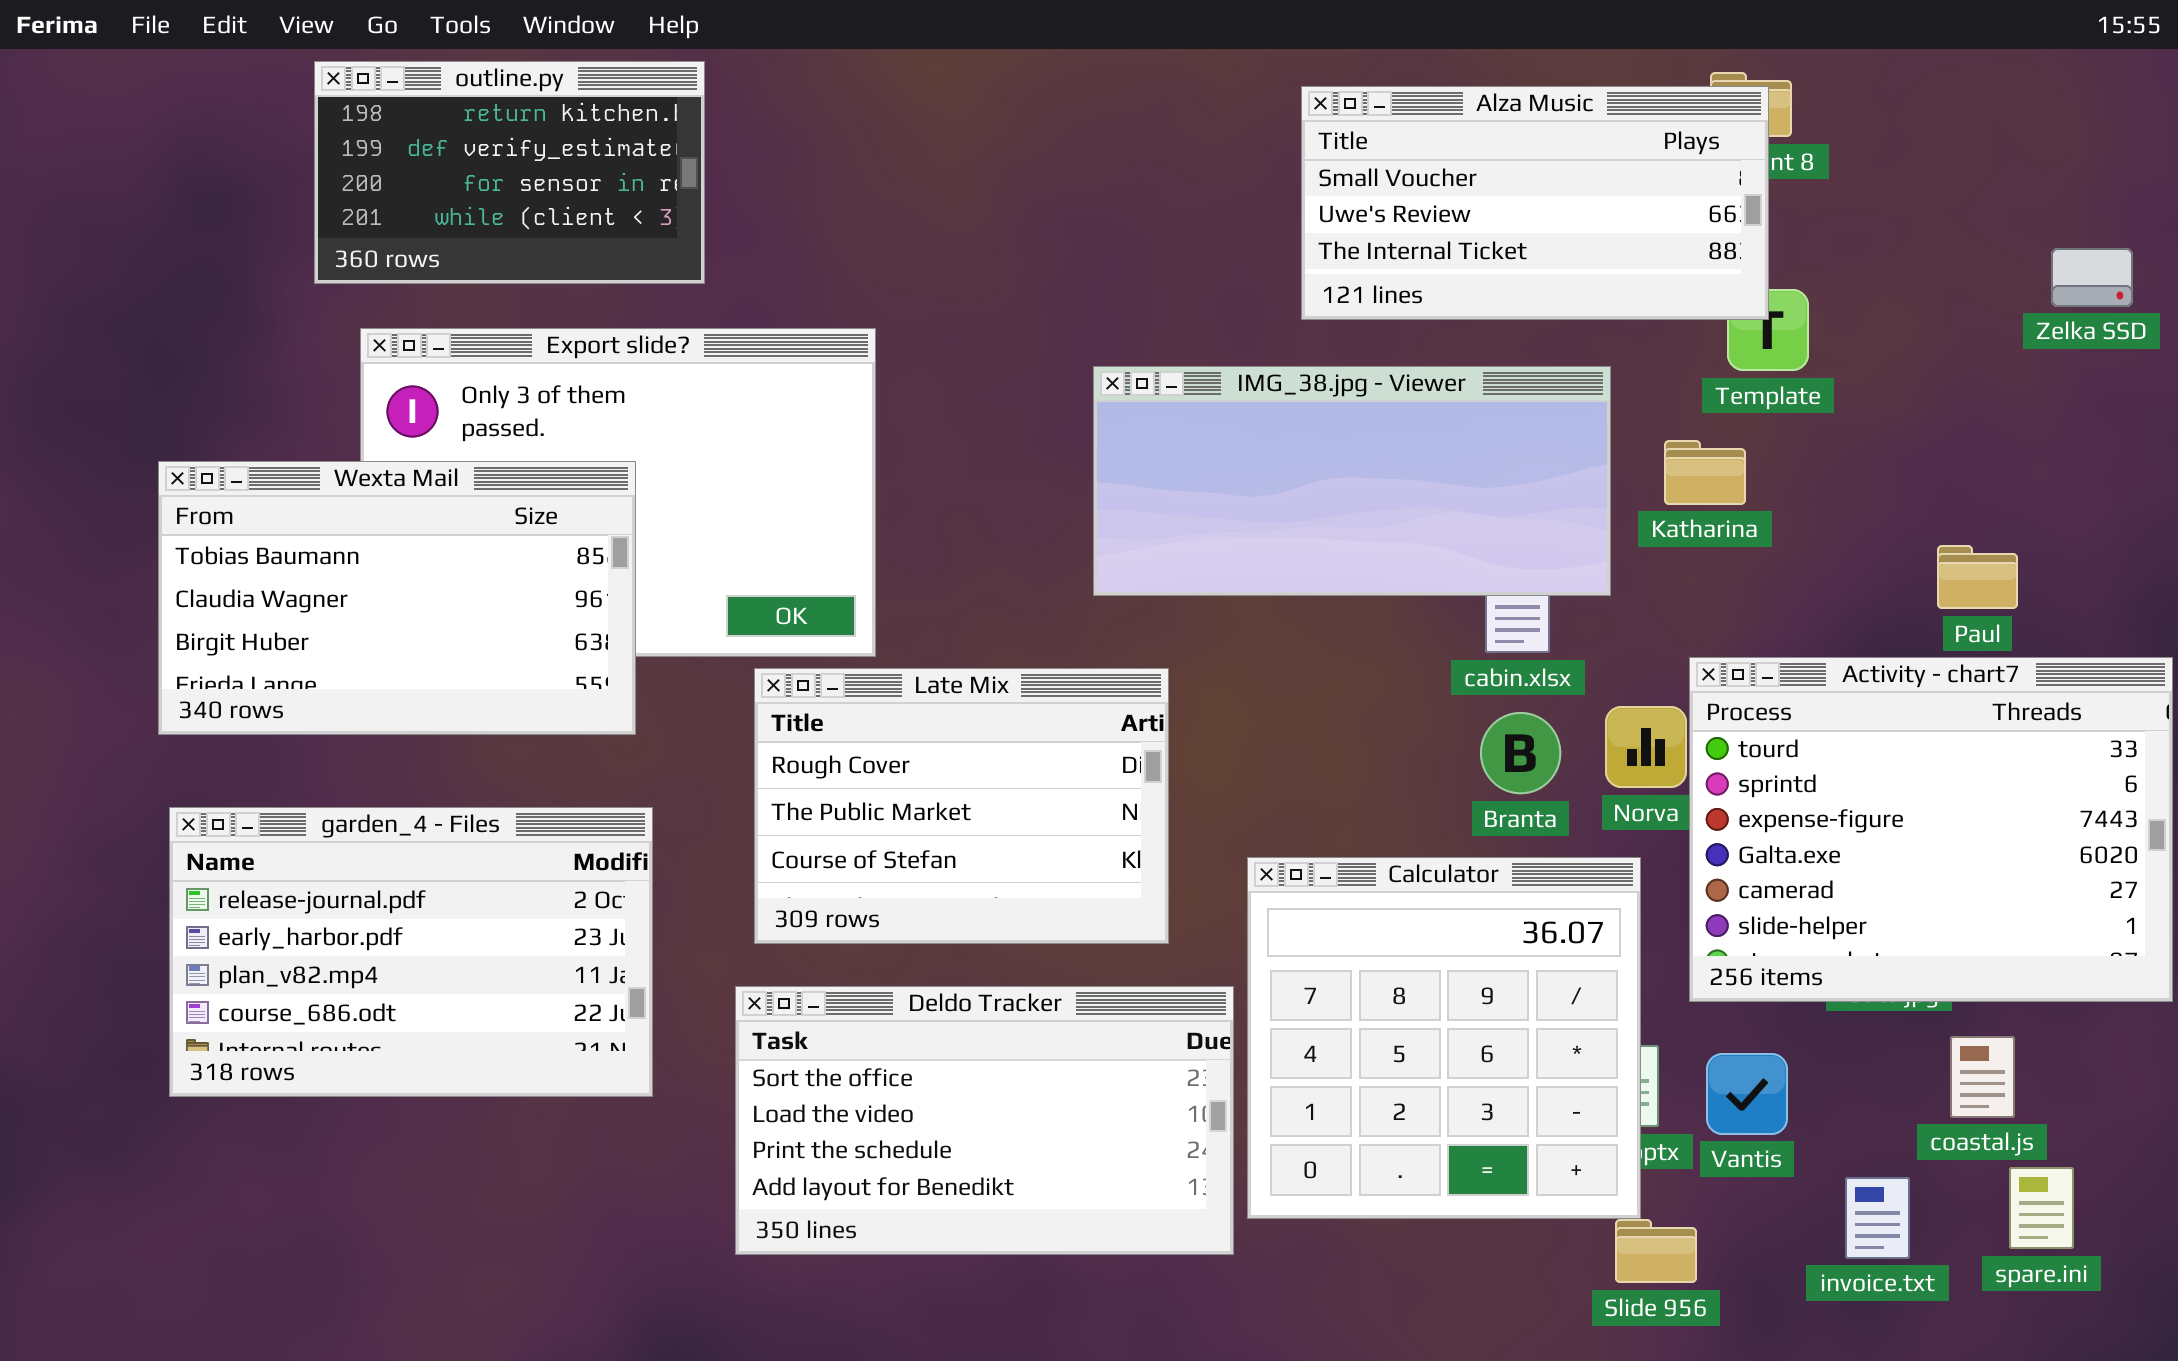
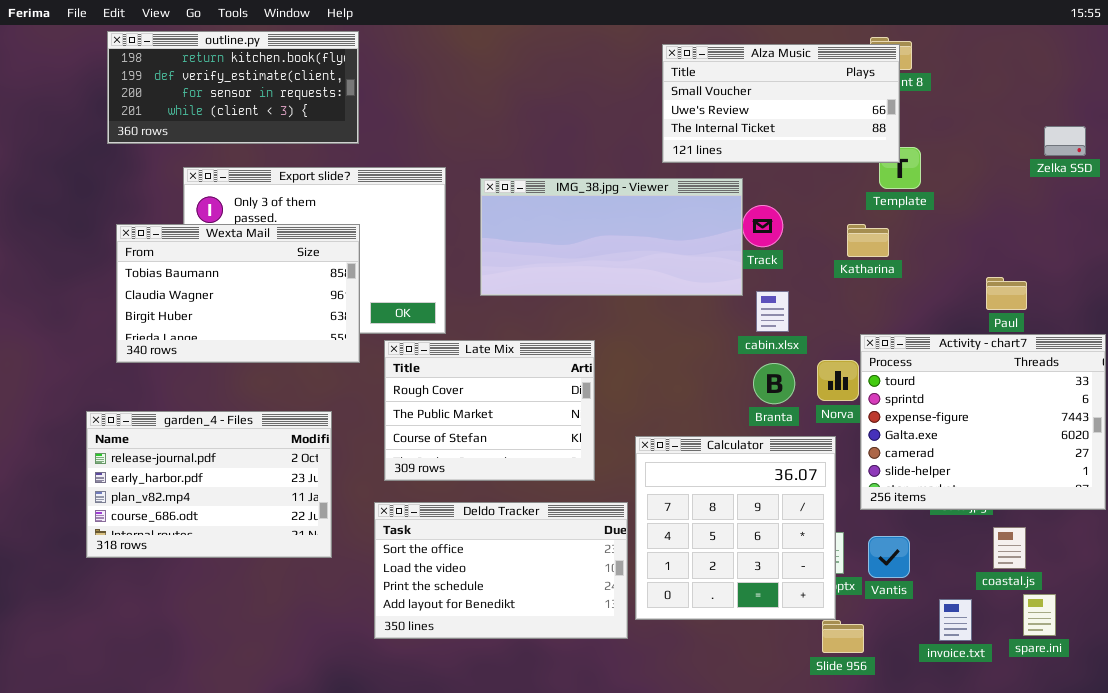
outline.py: [314,61,705,284] -> [107,31,359,144], resized
IMG_38.jpg - Viewer: [1093,366,1611,596] -> [480,178,743,296], moved
Wexta Mail: [158,461,636,735] -> [116,224,360,363], moved

